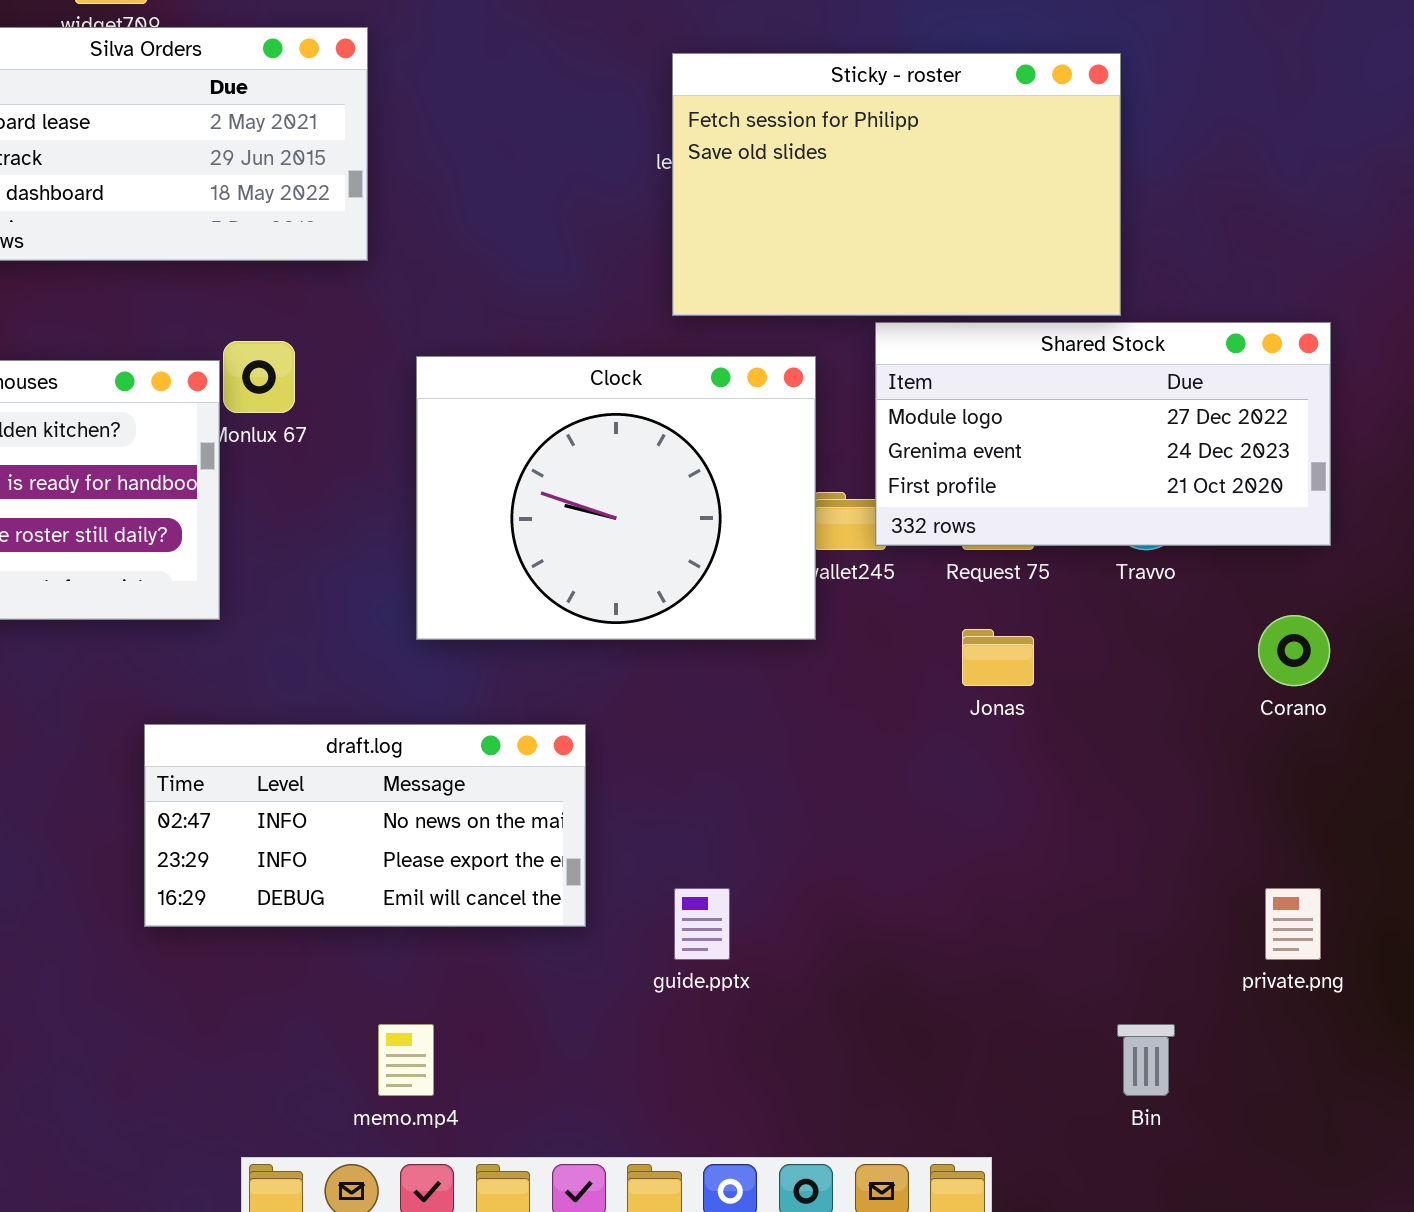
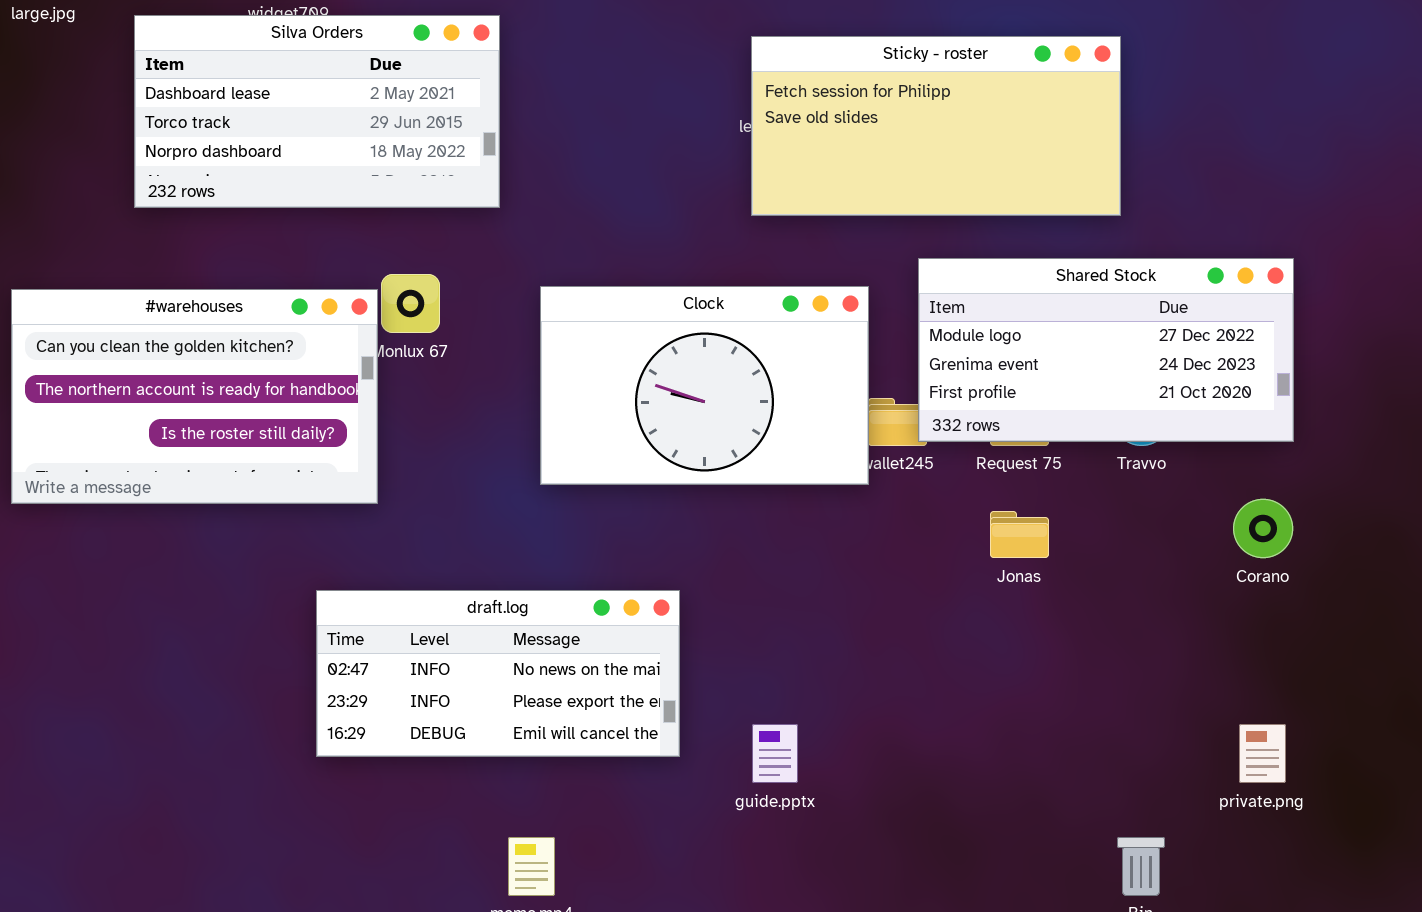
Sticky - roster: [672,53,1121,316] -> [751,36,1121,216], resized
Clock: [416,356,816,640] -> [540,286,869,485], resized

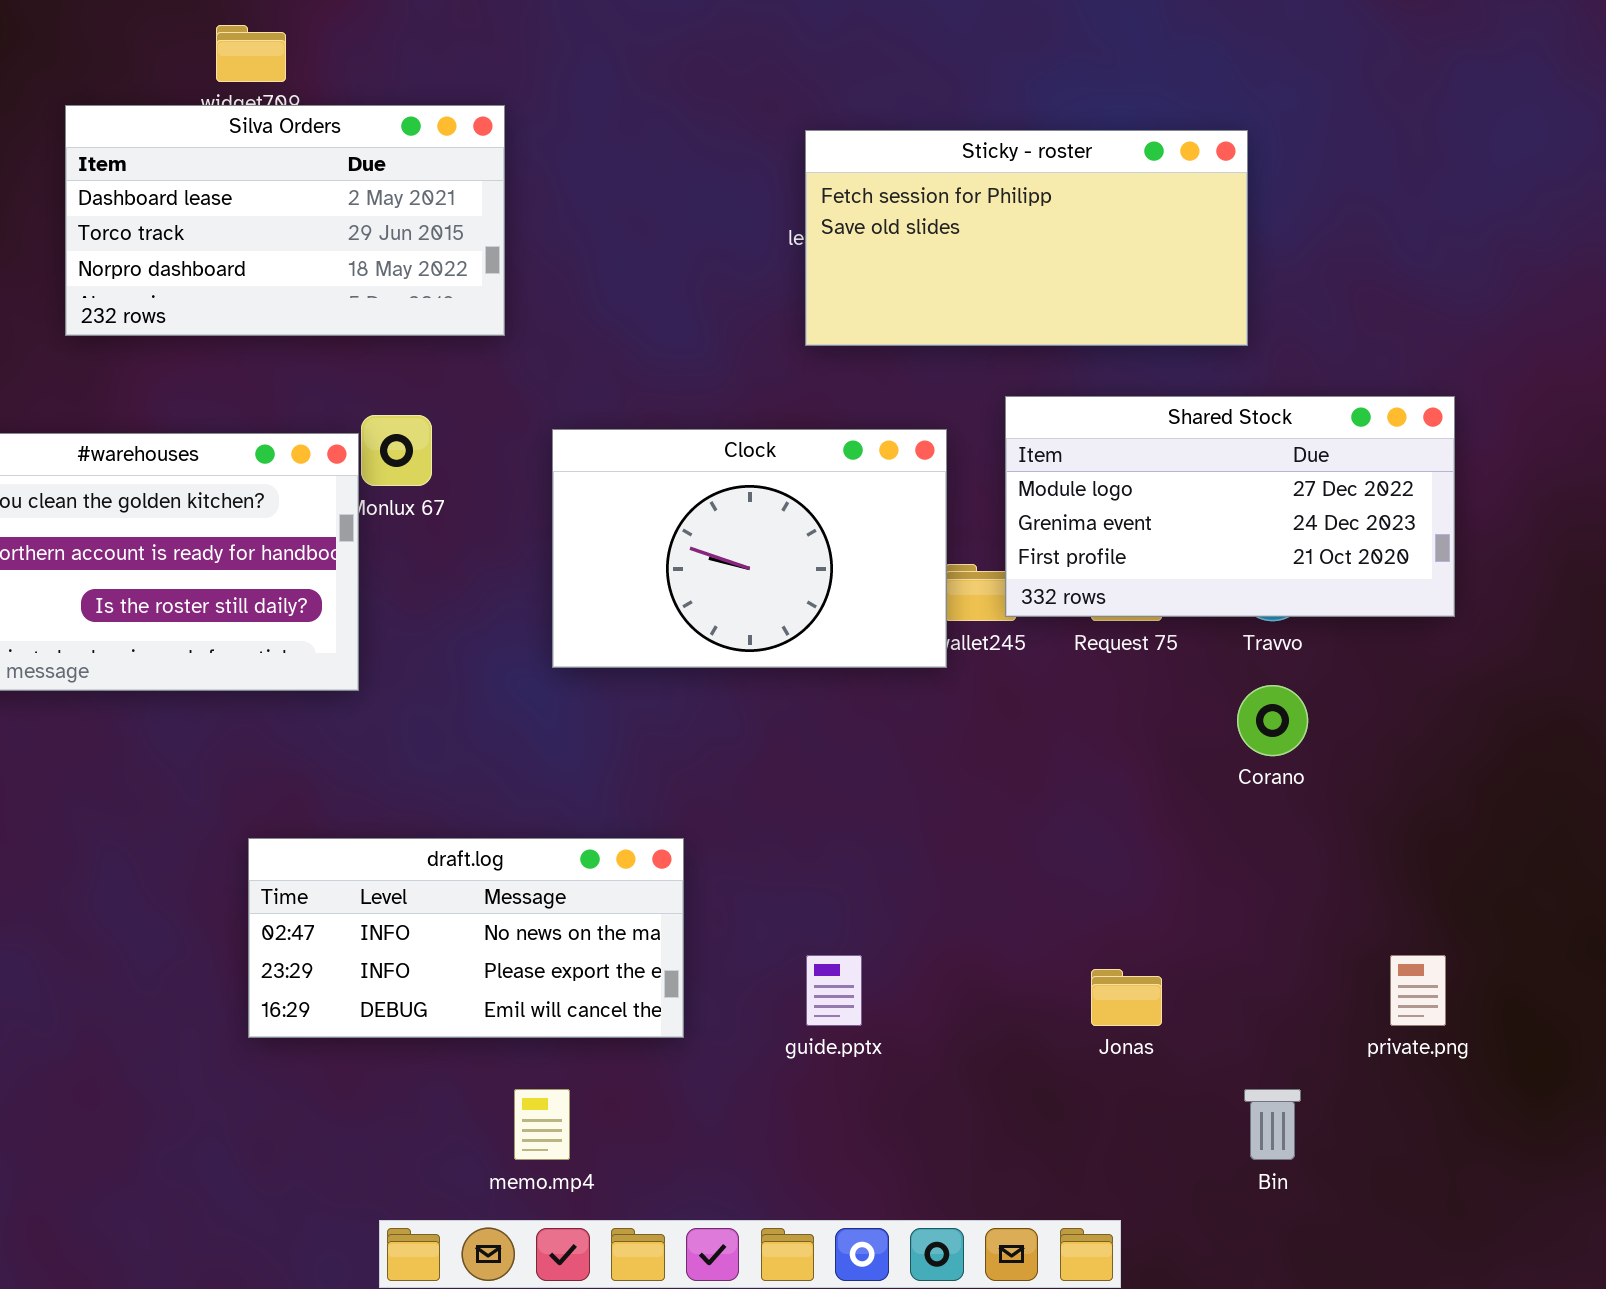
Corano: [1233,499,1293,558] -> [1237,685,1308,756], moved
Jonas: [990,511,1049,558] -> [1091,969,1162,1026], moved
draft.log: [316,590,680,757] -> [248,838,684,1038], moved

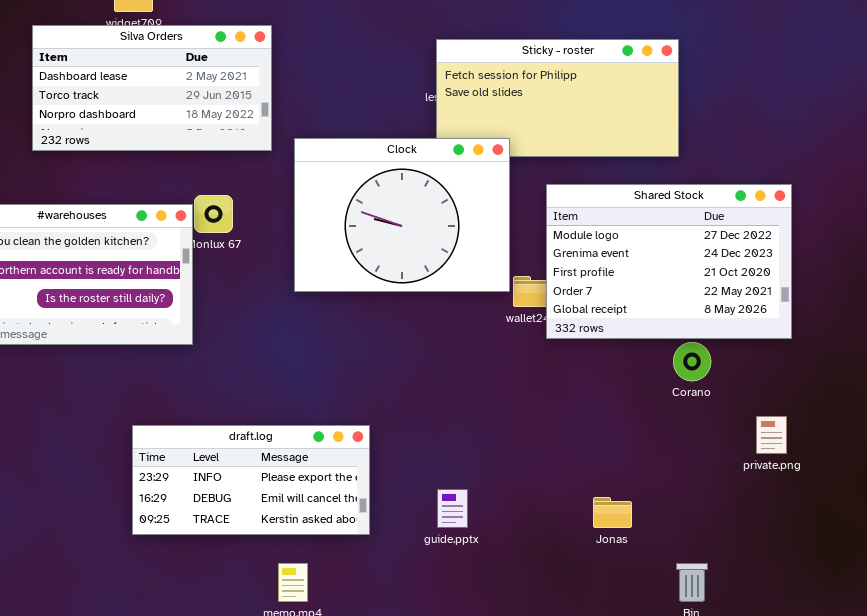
Shared Stock: [1005,396,1455,617] -> [546,184,792,339], resized
Clock: [552,429,947,668] -> [294,138,510,292], moved, resized
draft.log: [248,838,684,1038] -> [132,425,370,535], scrolled down 1 row
private.png: [1390,955,1446,1026] -> [756,416,787,454], moved

